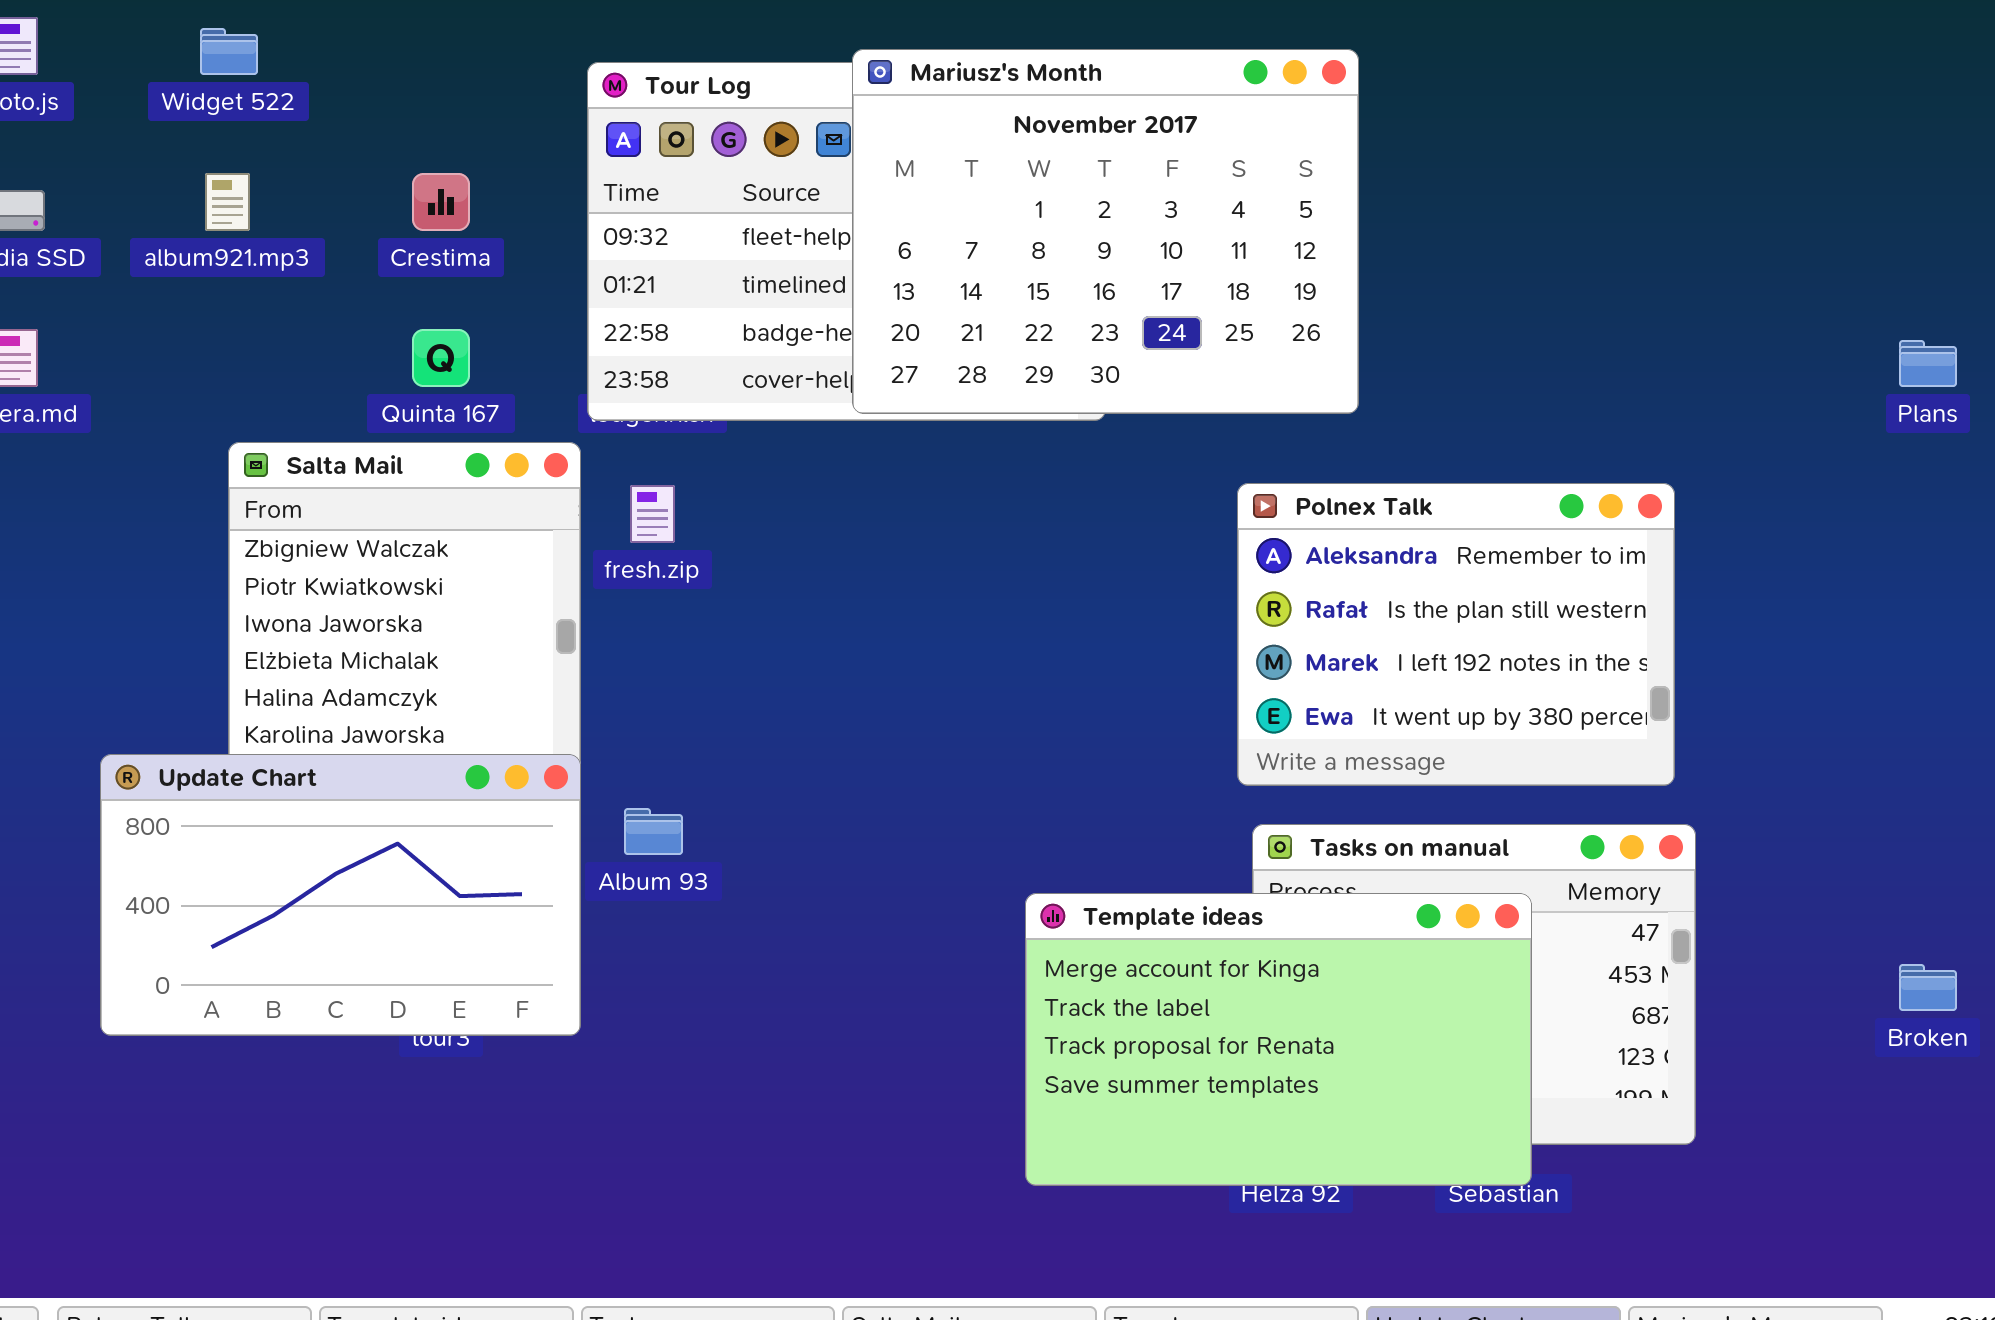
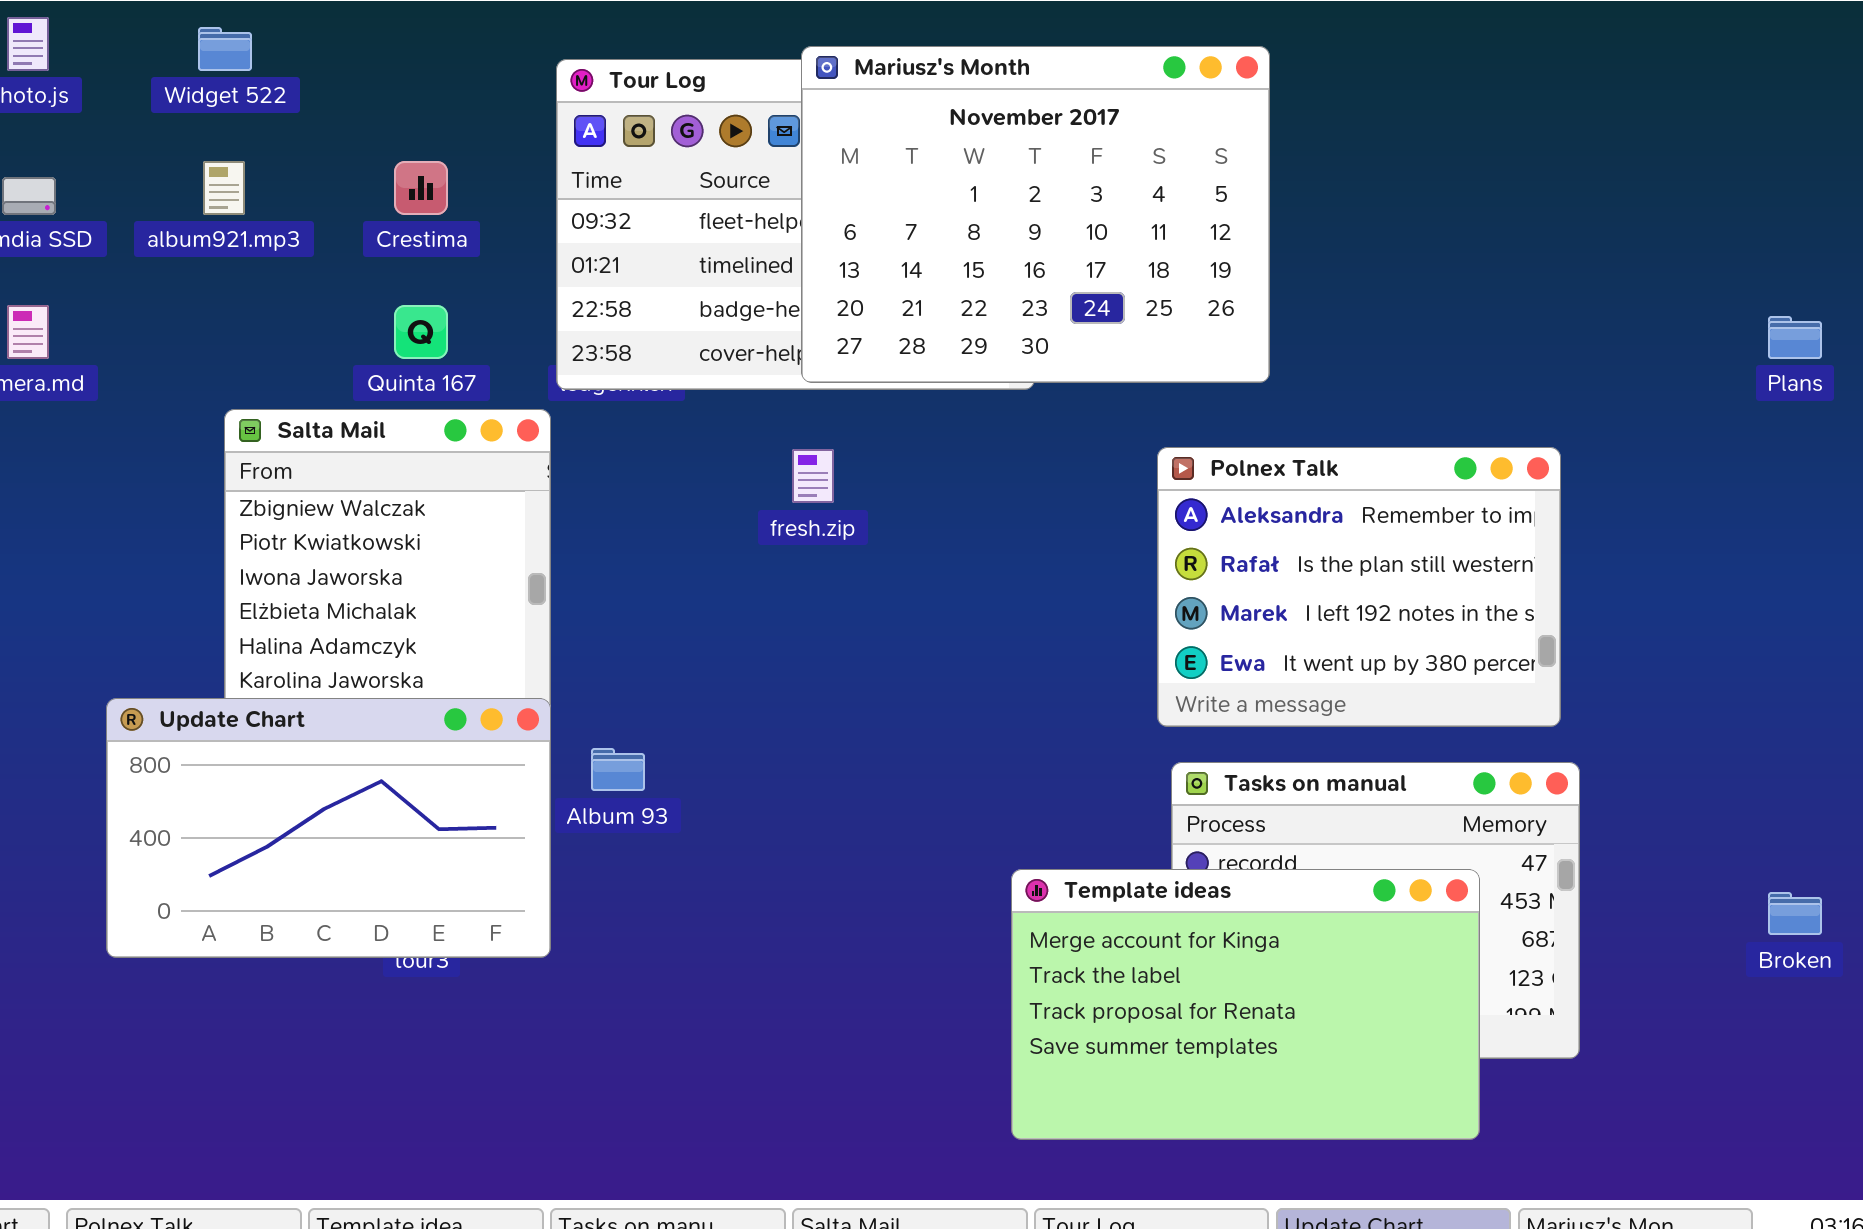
fresh.zip: [630,485,675,543] -> [792,449,834,503], moved
Template ideas: [1025,893,1532,1186] -> [1011,869,1480,1140], moved

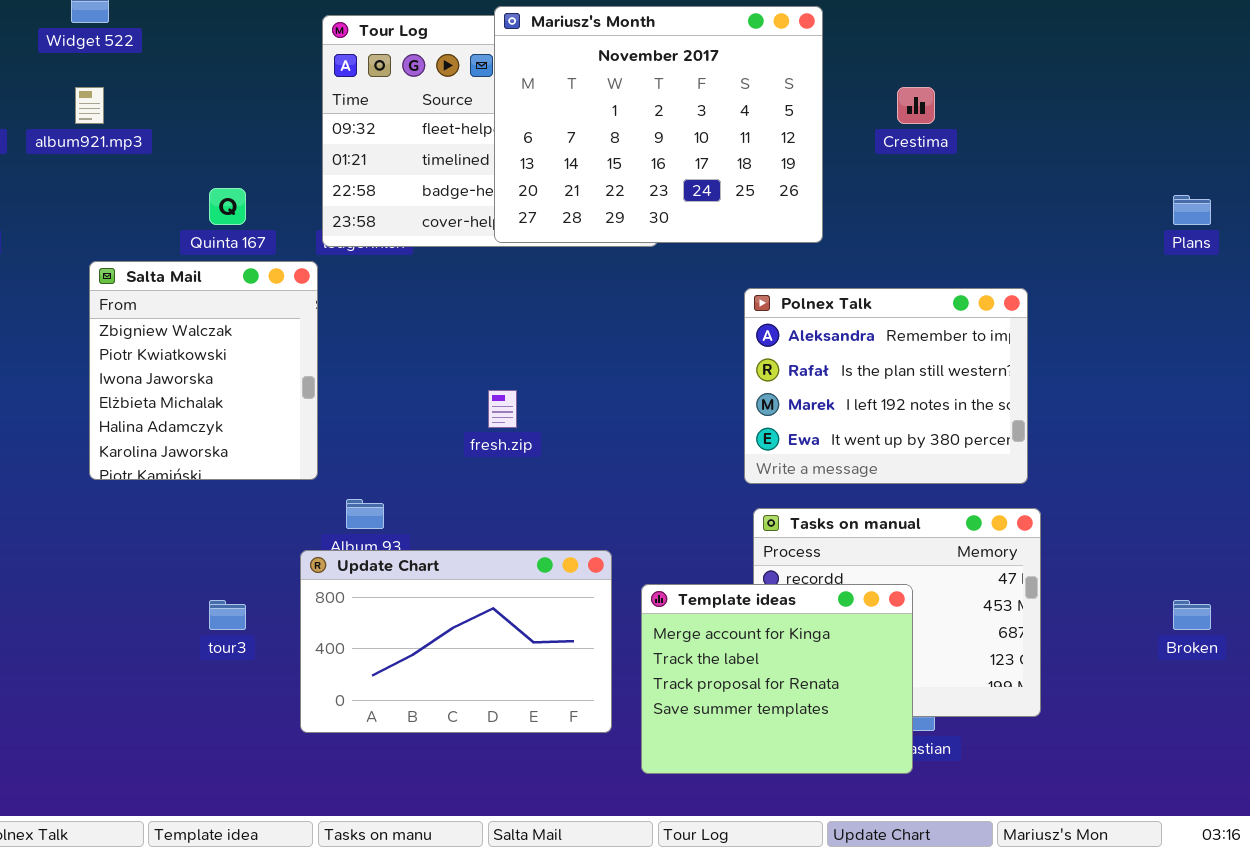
Crestima: [394,161,448,215] -> [897,87,935,124], moved
fresh.zip: [792,449,834,503] -> [488,390,517,428], moved
Update Chart: [106,698,551,958] -> [300,550,612,733], moved
Template ideas: [1011,869,1480,1140] -> [641,584,913,774], resized

